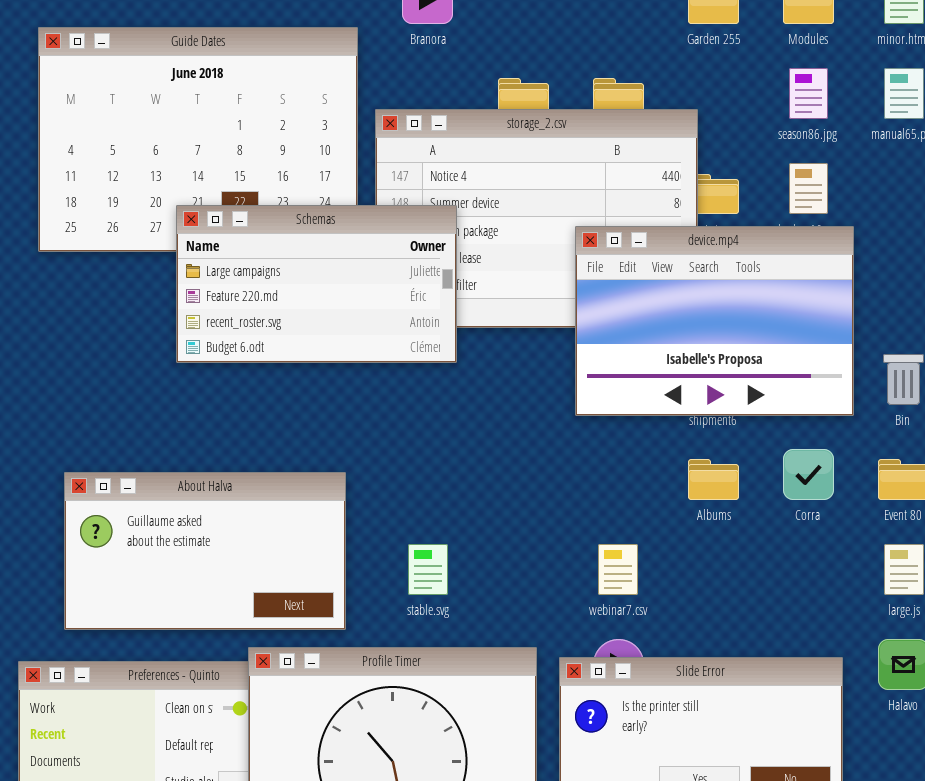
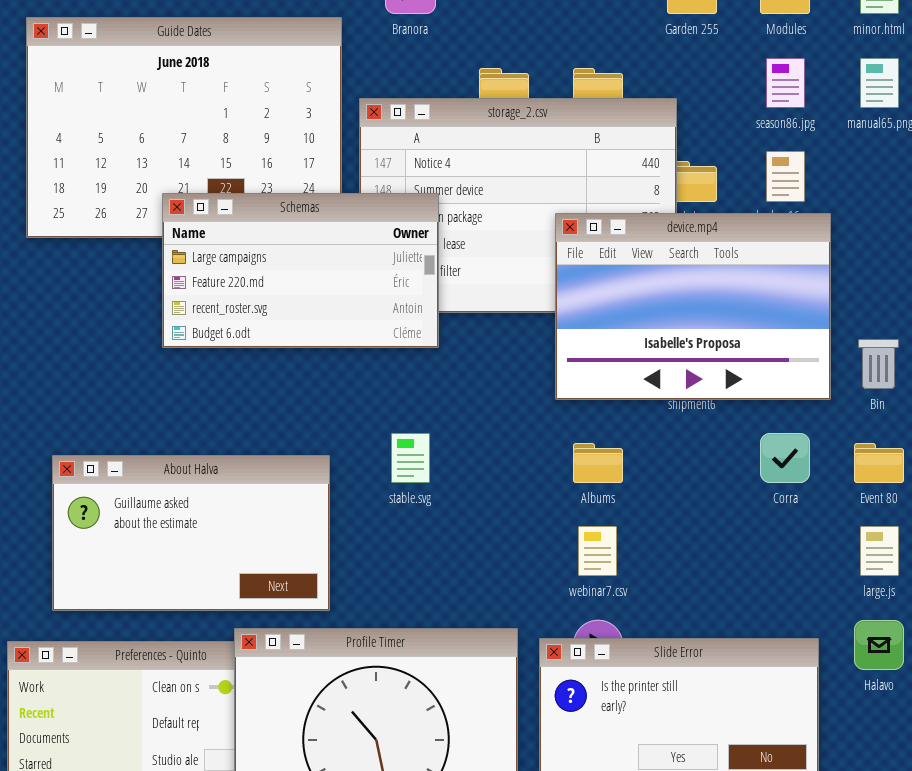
Albums: [688,459,739,500] -> [573,443,623,483], moved
stable.svg: [408,544,448,595] -> [391,433,430,483], moved

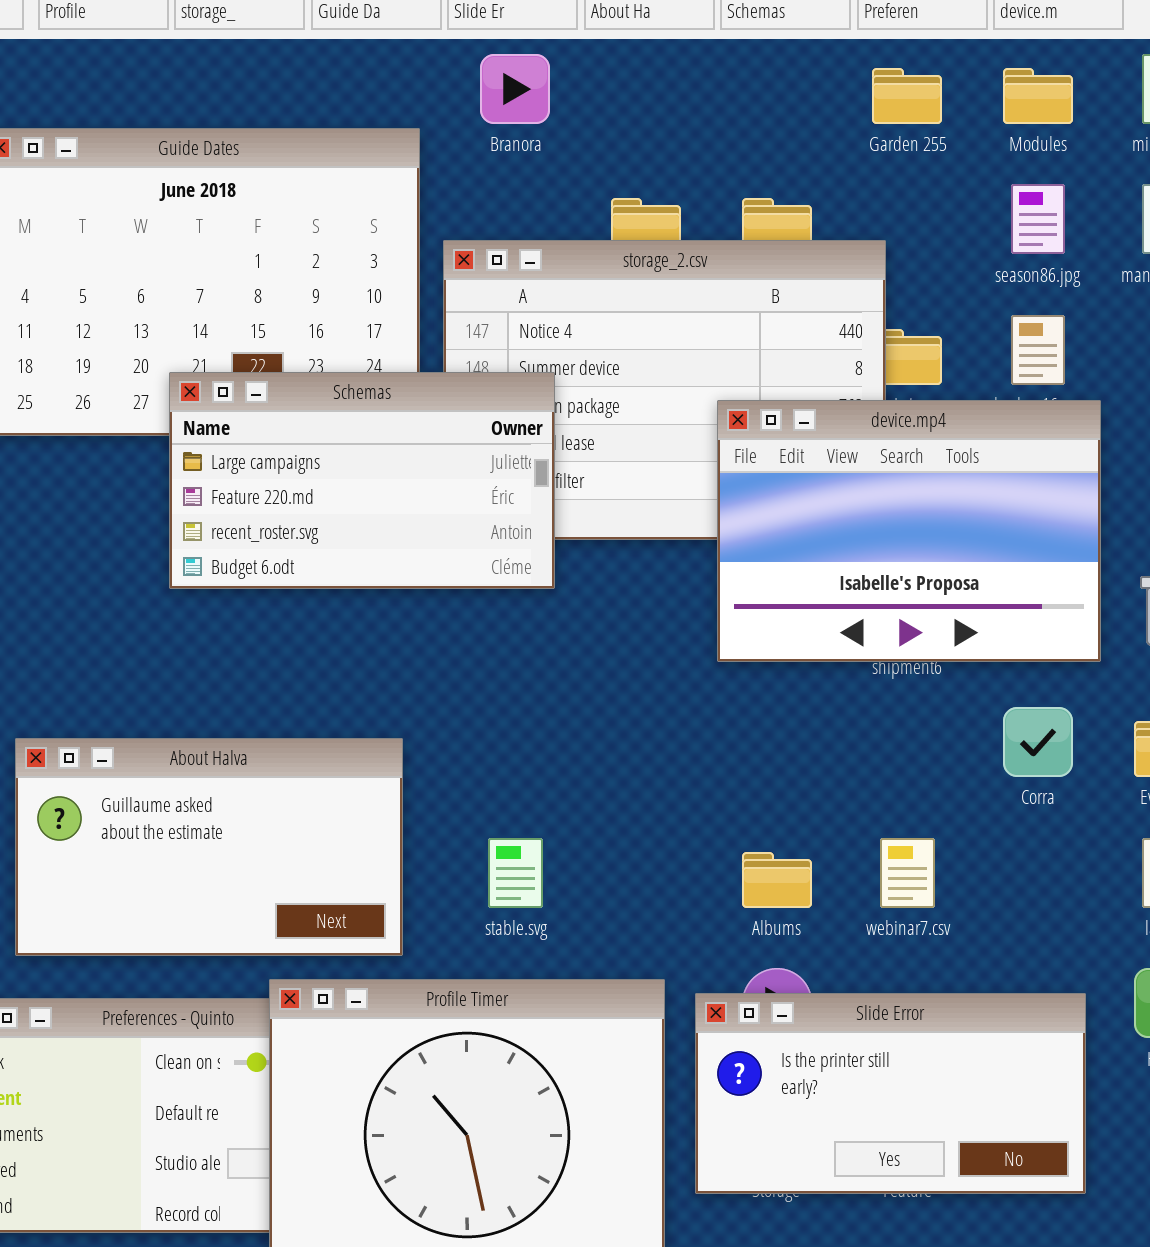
stable.svg: [391,433,430,483] -> [488,838,543,908], moved
Albums: [573,443,623,483] -> [742,852,812,908], moved
webinar7.csv: [578,526,617,576] -> [880,838,935,908], moved

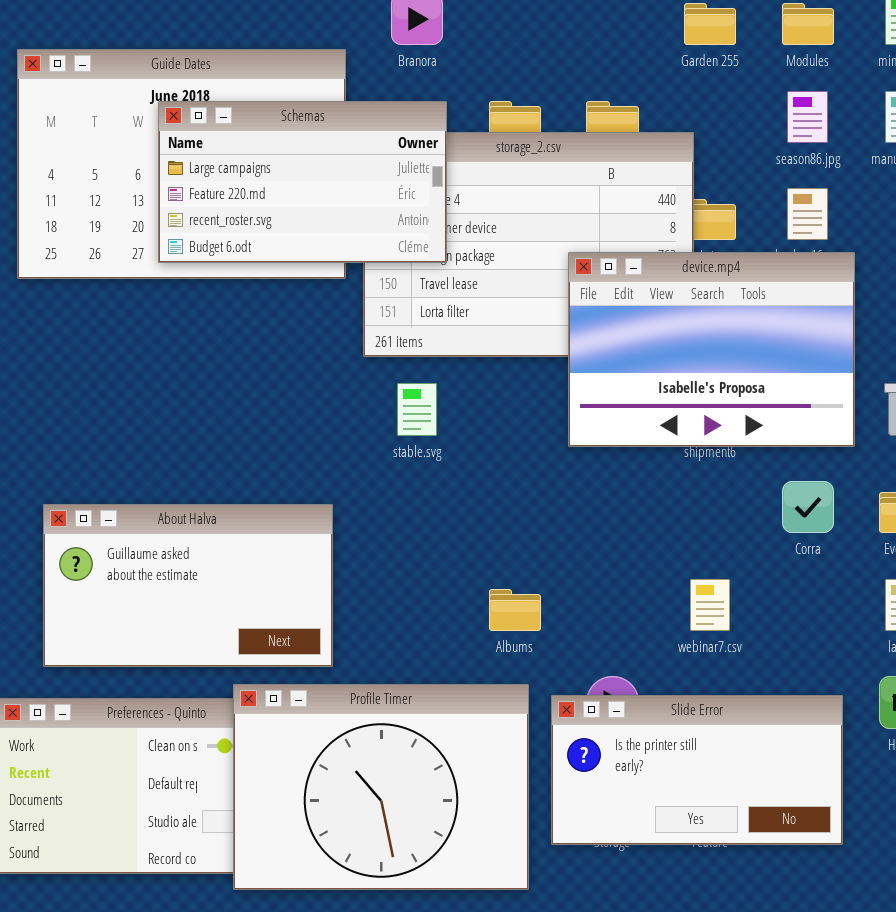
Schemas: [169,372,555,589] -> [158,101,447,263], moved
stable.svg: [488,838,543,908] -> [397,383,437,436], moved
Albums: [742,852,812,908] -> [489,589,541,631], moved

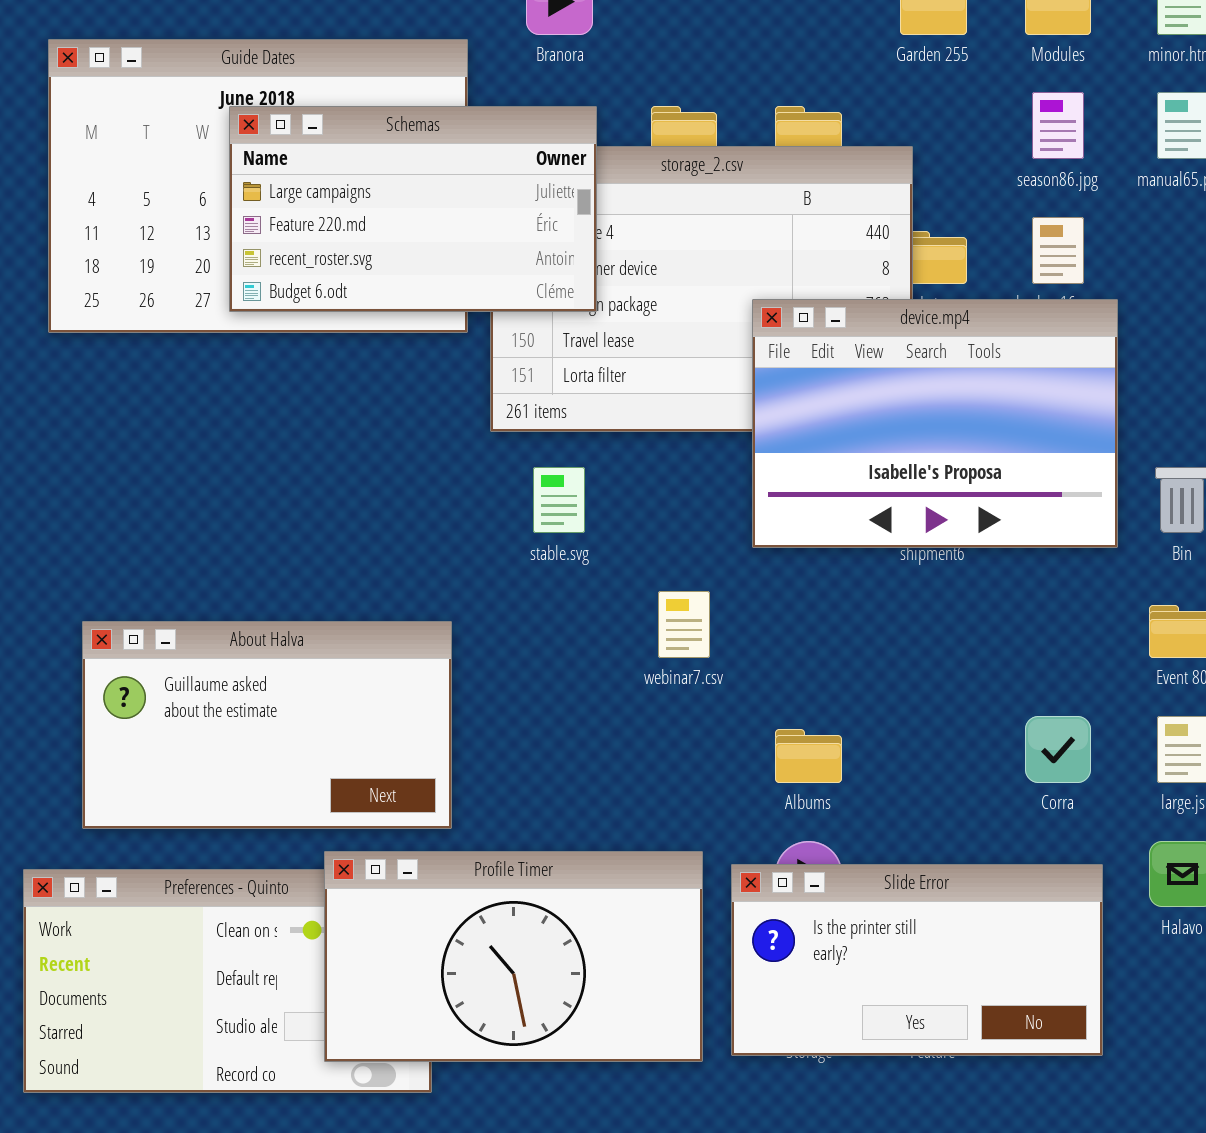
Corra: [782,481,834,533] -> [1025,716,1091,783], moved
webinar7.csv: [690,579,730,631] -> [658,591,710,658], moved
Albums: [489,589,541,631] -> [775,729,842,783], moved
Profile Timer: [233,684,529,890] -> [324,851,703,1062], resized

